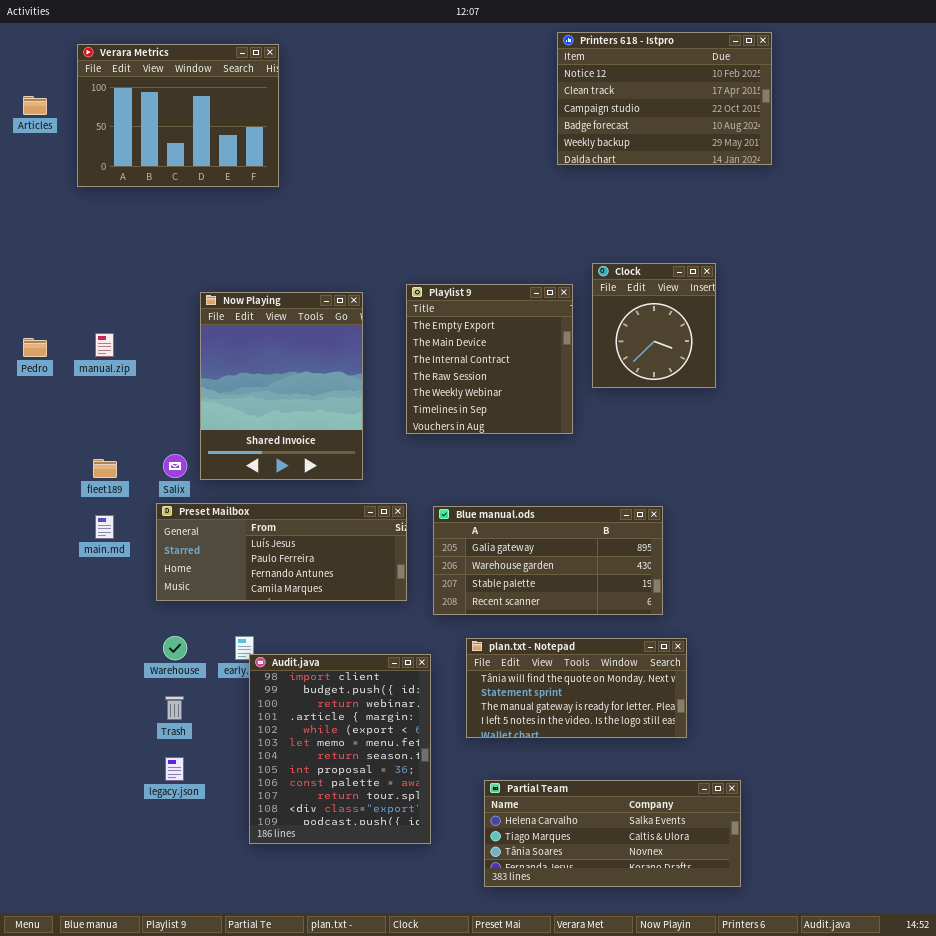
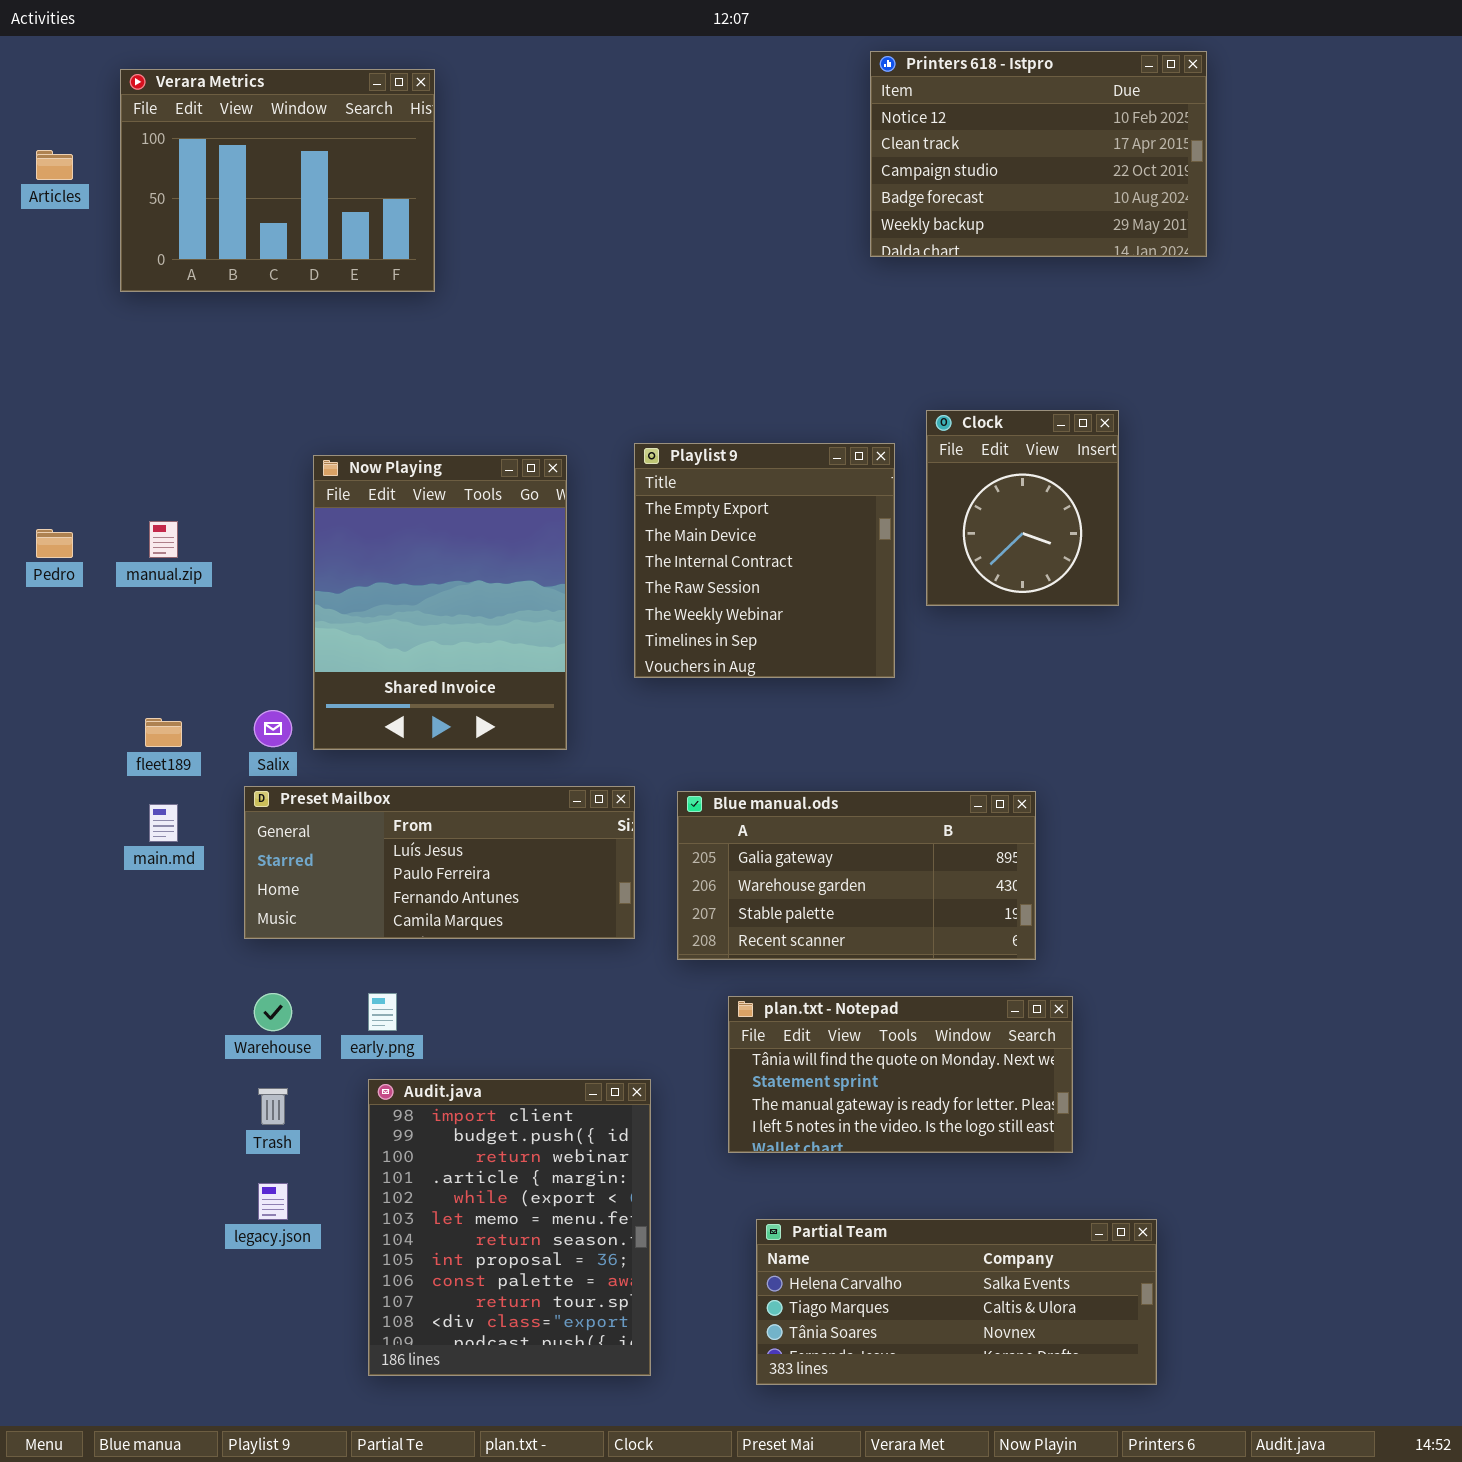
Audit.java: [249,654,431,844] -> [368,1079,651,1376], moved

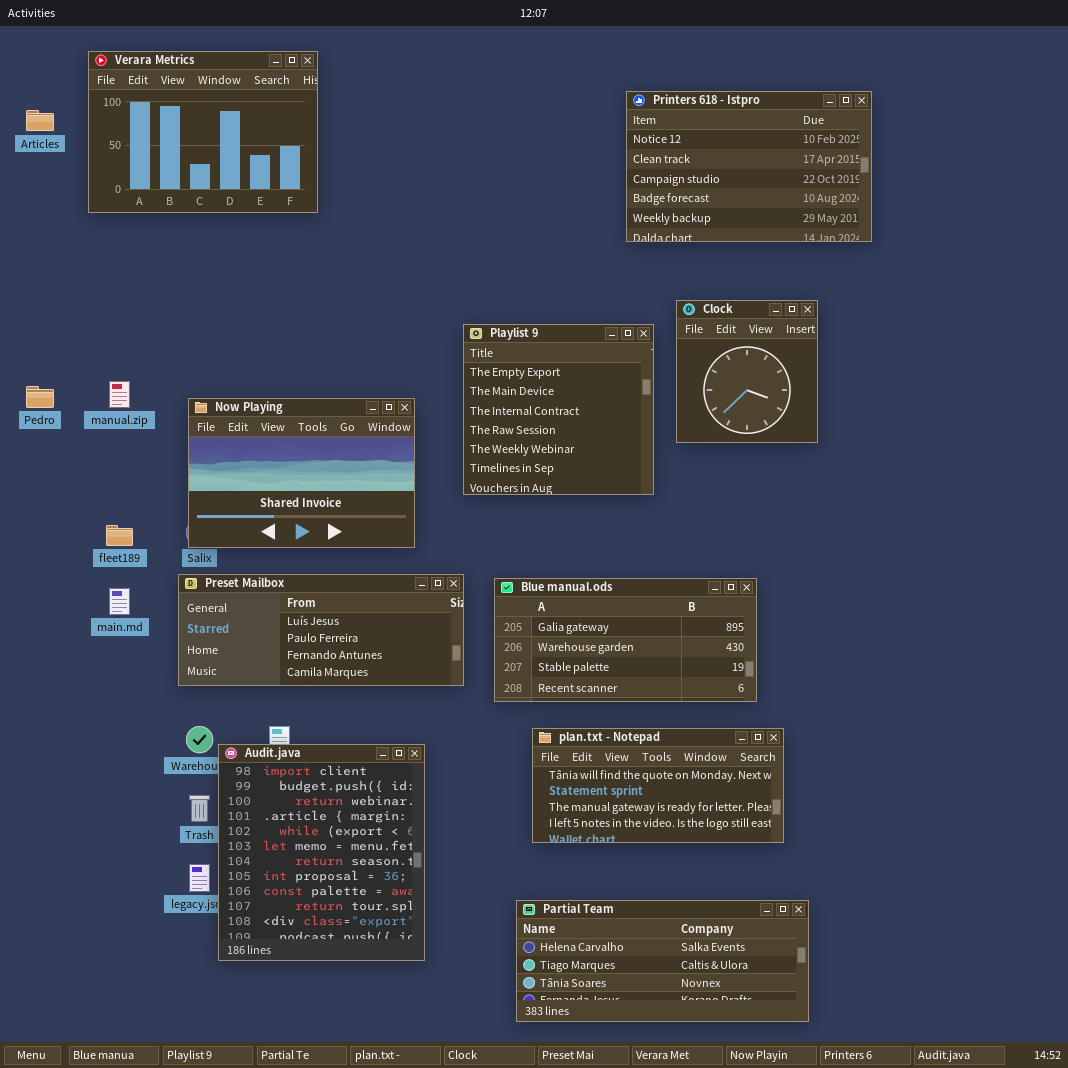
Printers 618 - Istpro: [870,51,1207,257] -> [626,91,872,242], moved
Now Playing: [313,455,567,750] -> [188,398,415,548], resized
Audit.java: [368,1079,651,1376] -> [218,744,425,961], moved
Partial Team: [756,1219,1157,1385] -> [516,900,809,1022], moved

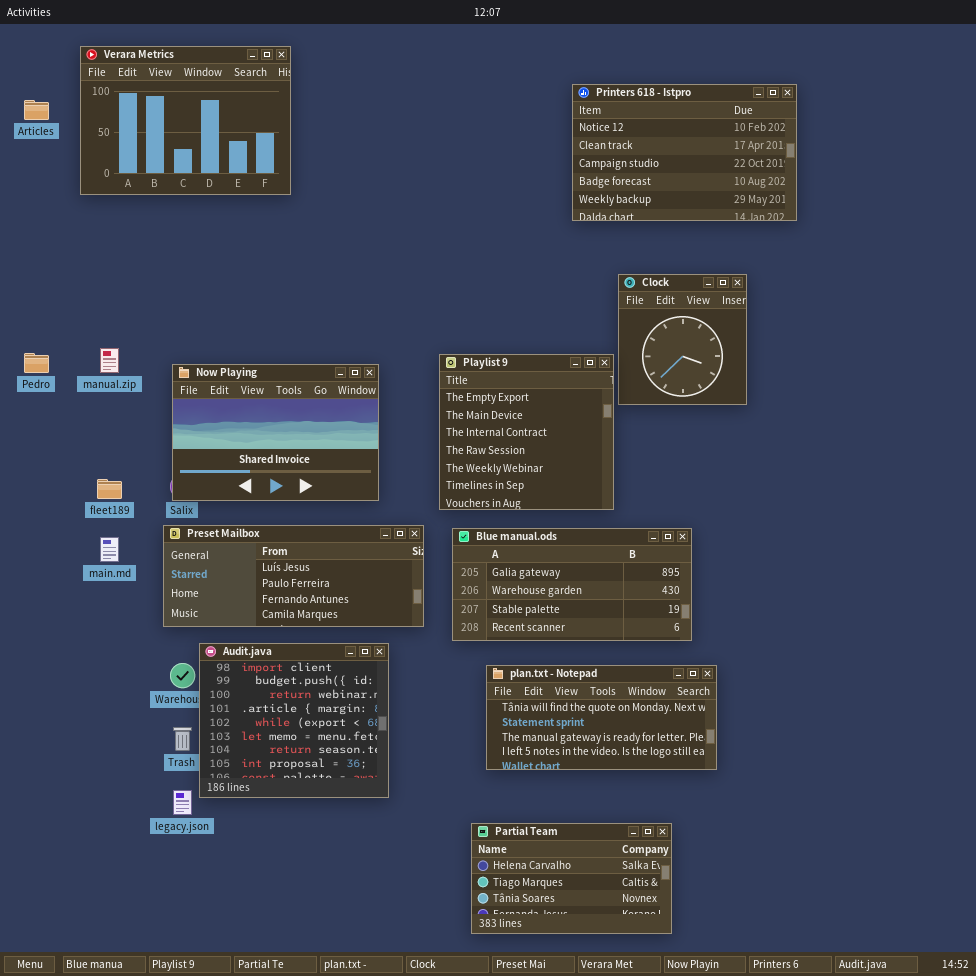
Playlist 9: [463,324,654,495] -> [439,354,614,510], moved
Audit.java: [218,744,425,961] -> [199,643,389,798], moved, resized
Partial Team: [516,900,809,1022] -> [471,823,672,934], resized

